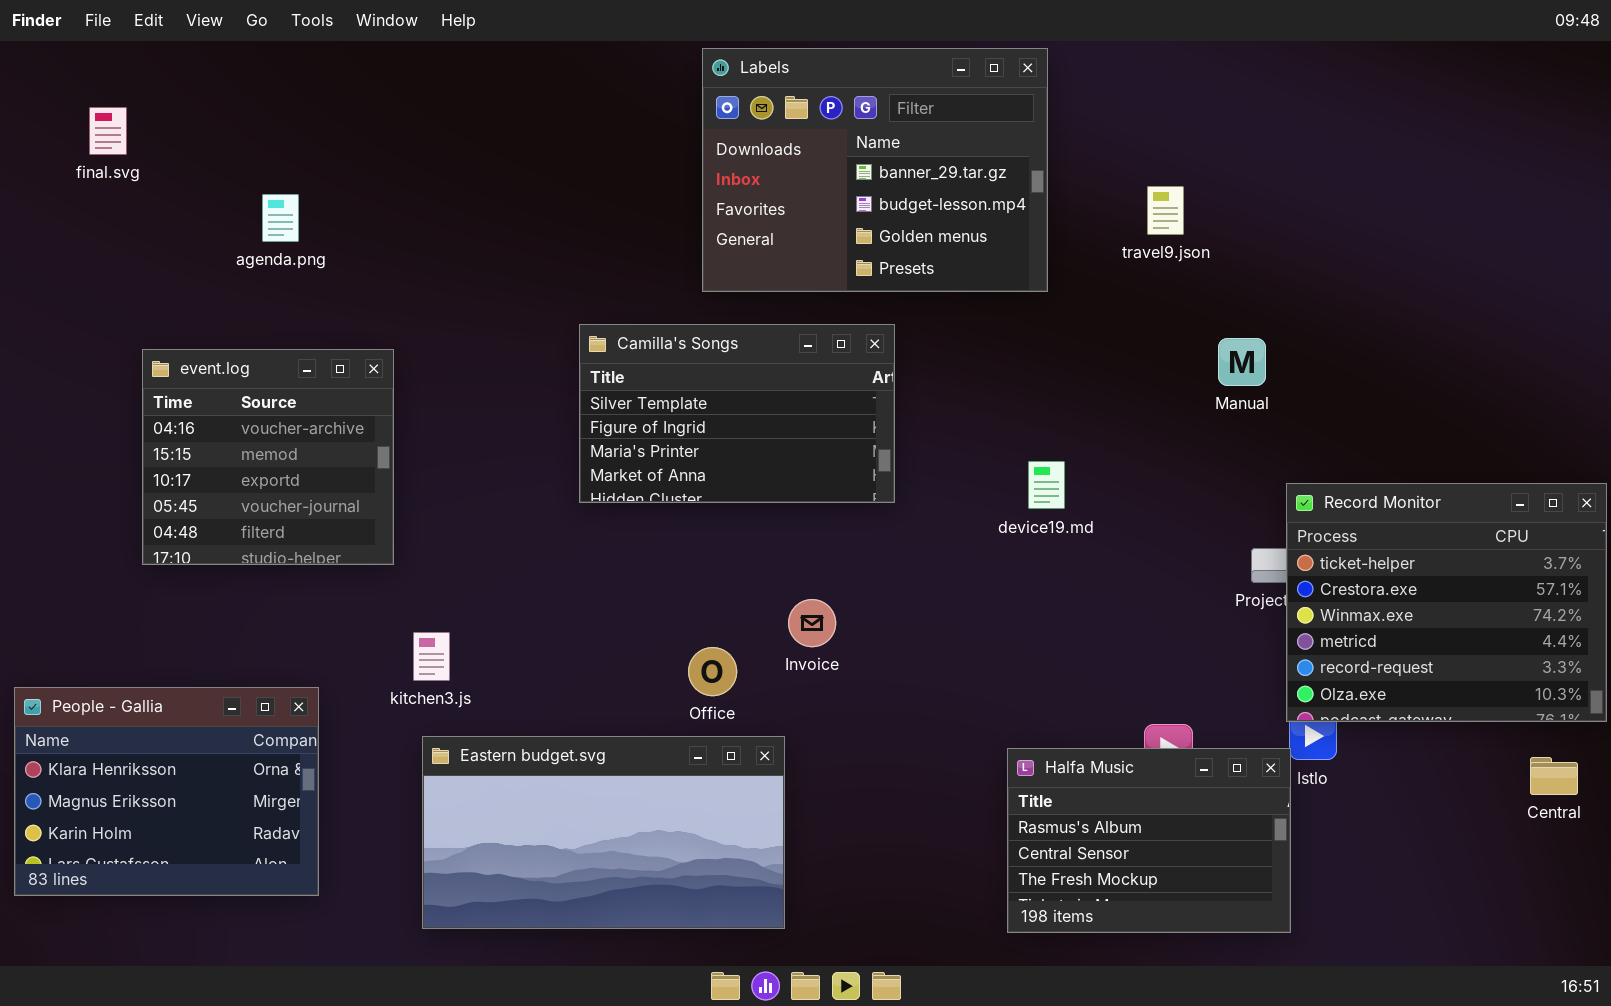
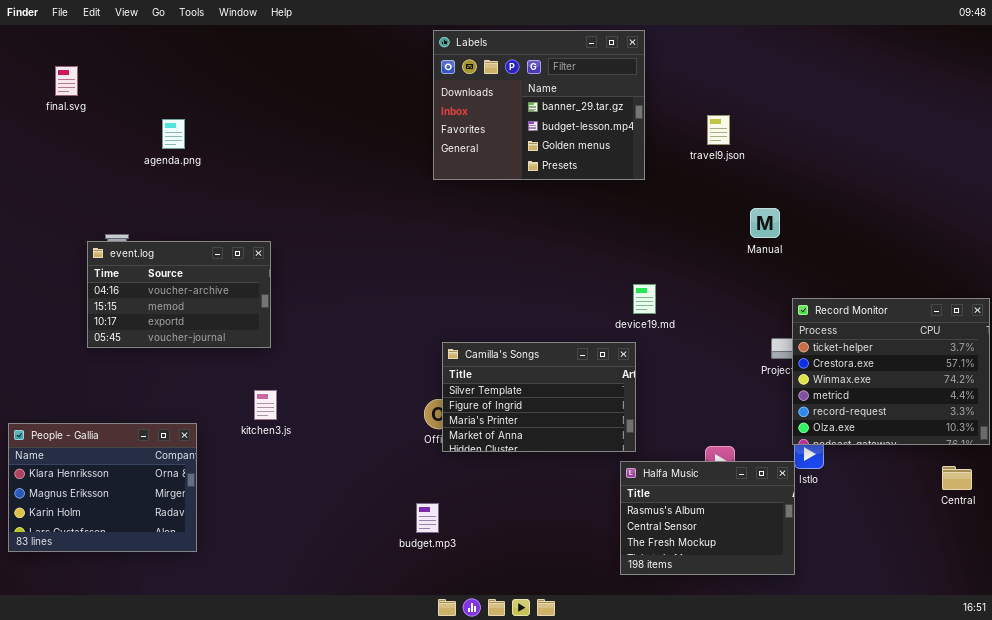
Camilla's Songs: [579,324,895,503] -> [442,342,636,452], moved
event.log: [142,349,394,565] -> [87,241,271,348], resized
Eastern budget.svg: [422,736,785,929] -> none, closed

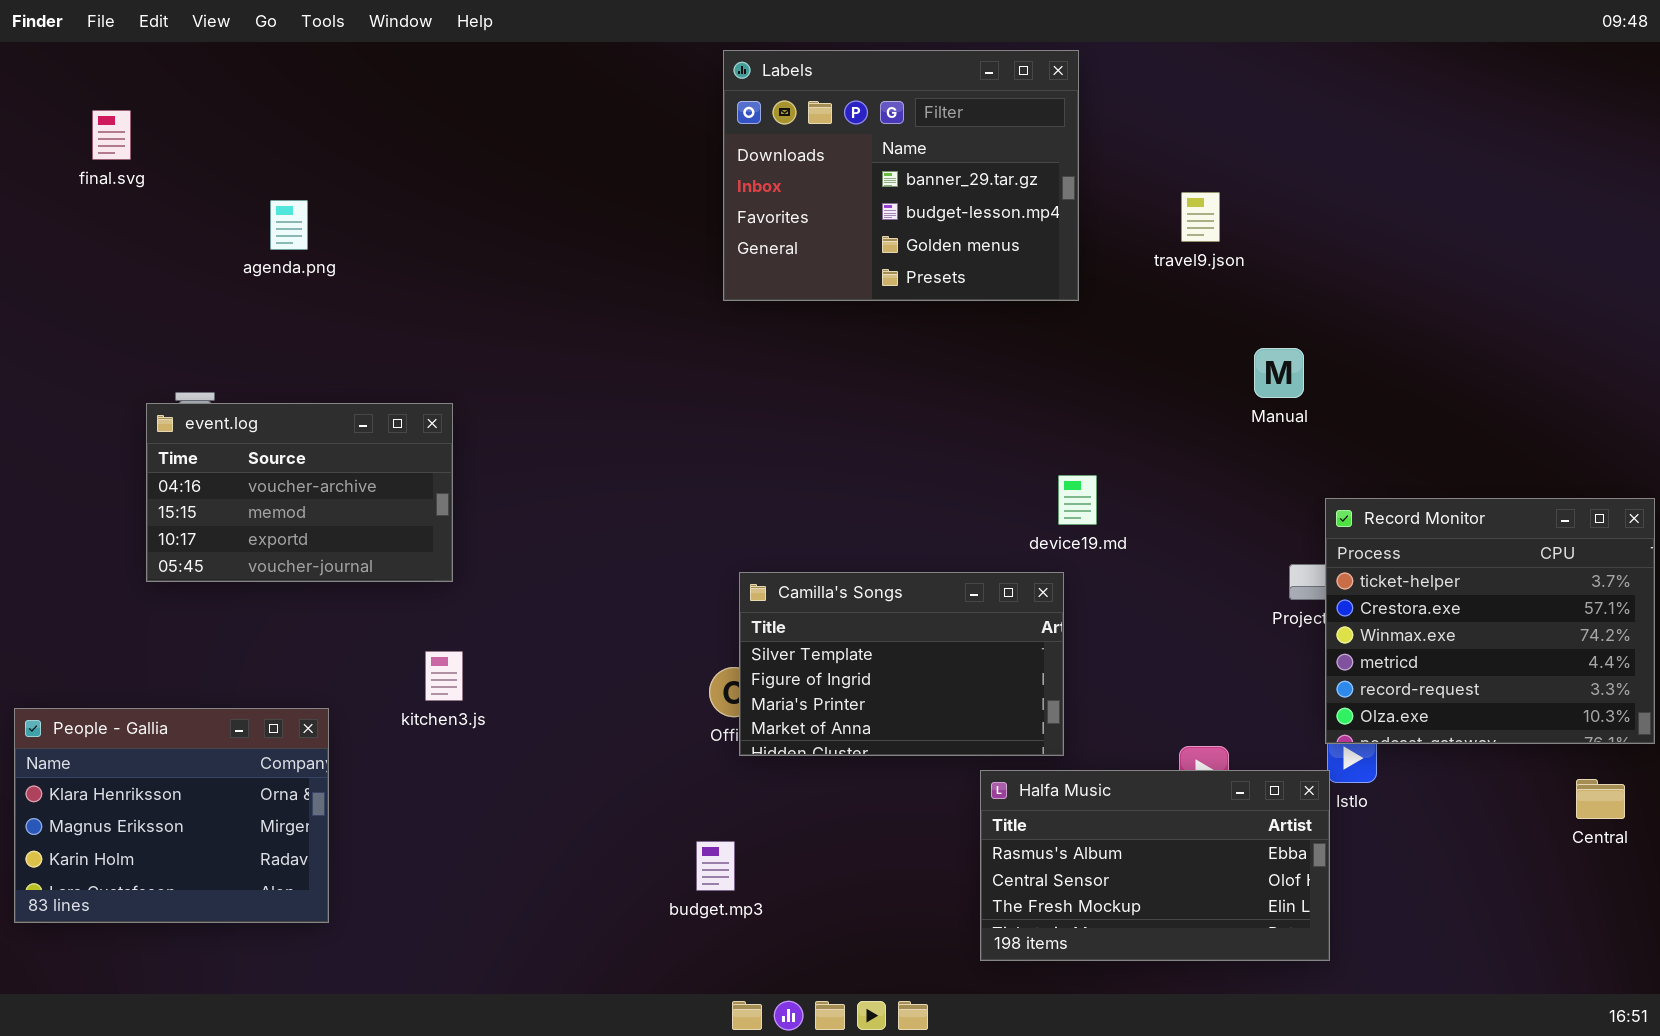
Halfa Music: [620,461,795,575] -> [980,770,1330,961], resized

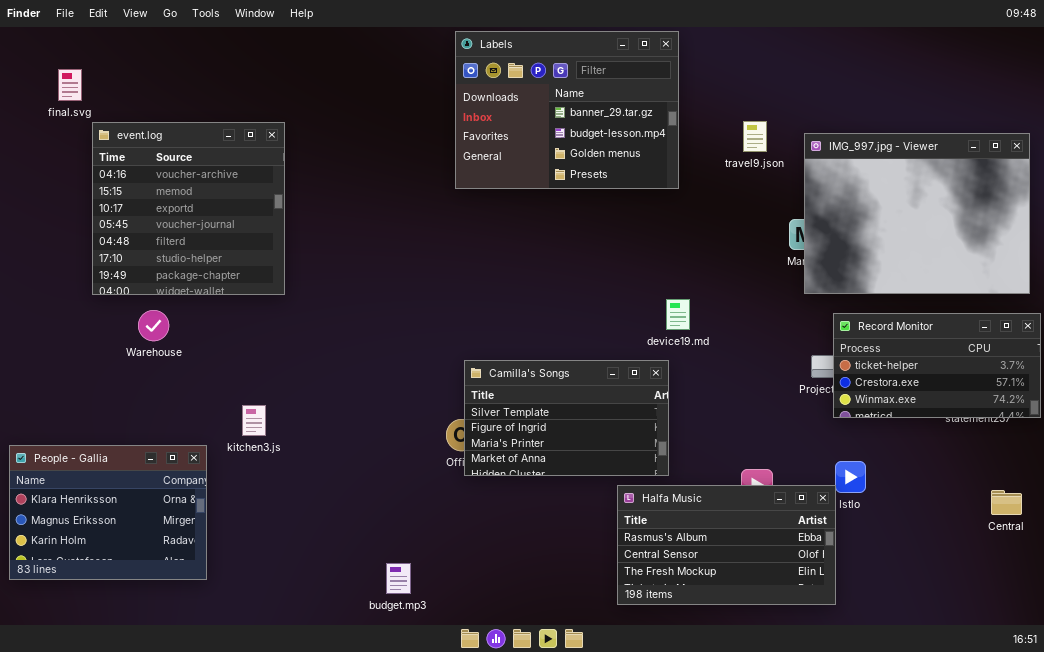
IMG_997.jpg - Viewer: none -> [804,133,1030,294], opened
event.log: [146,403,453,582] -> [92,122,285,295], moved, resized
Record Monitor: [1325,498,1655,744] -> [833,313,1041,418], resized
kitchen3.js: [425,651,463,701] -> [242,405,266,436], moved
budget.mp3: [696,841,735,891] -> [386,563,411,594], moved

